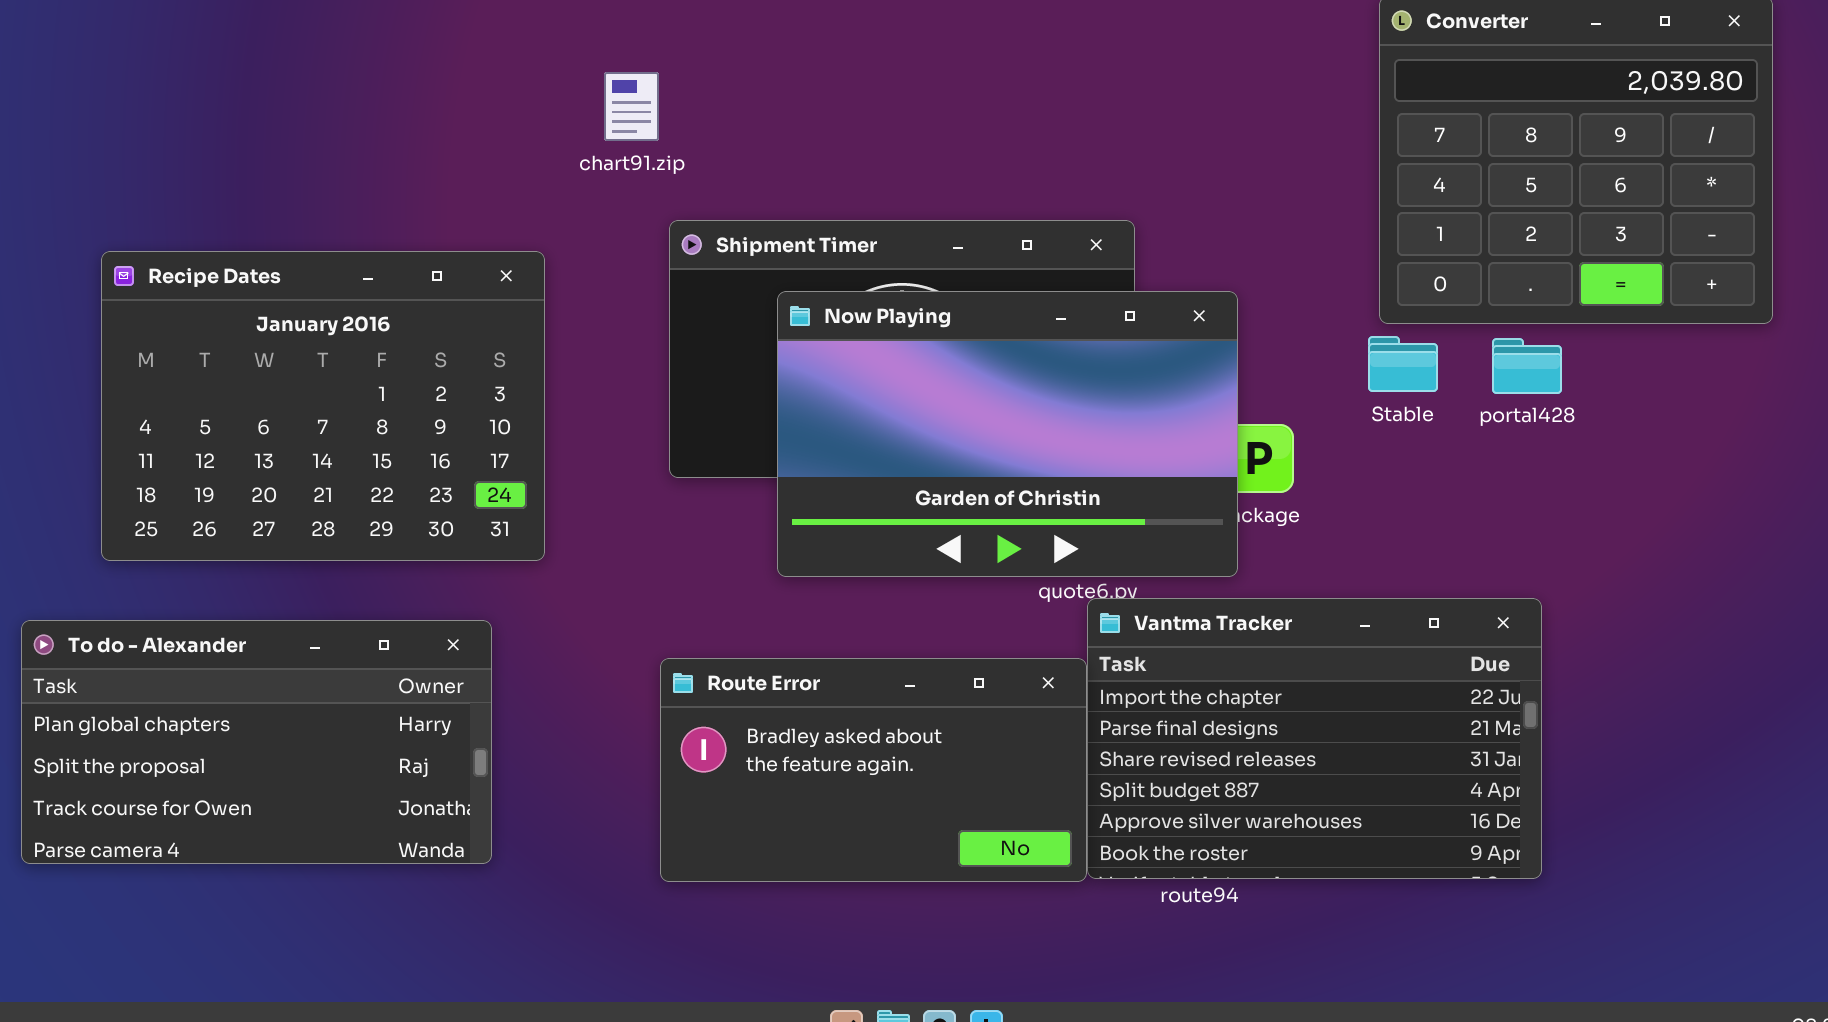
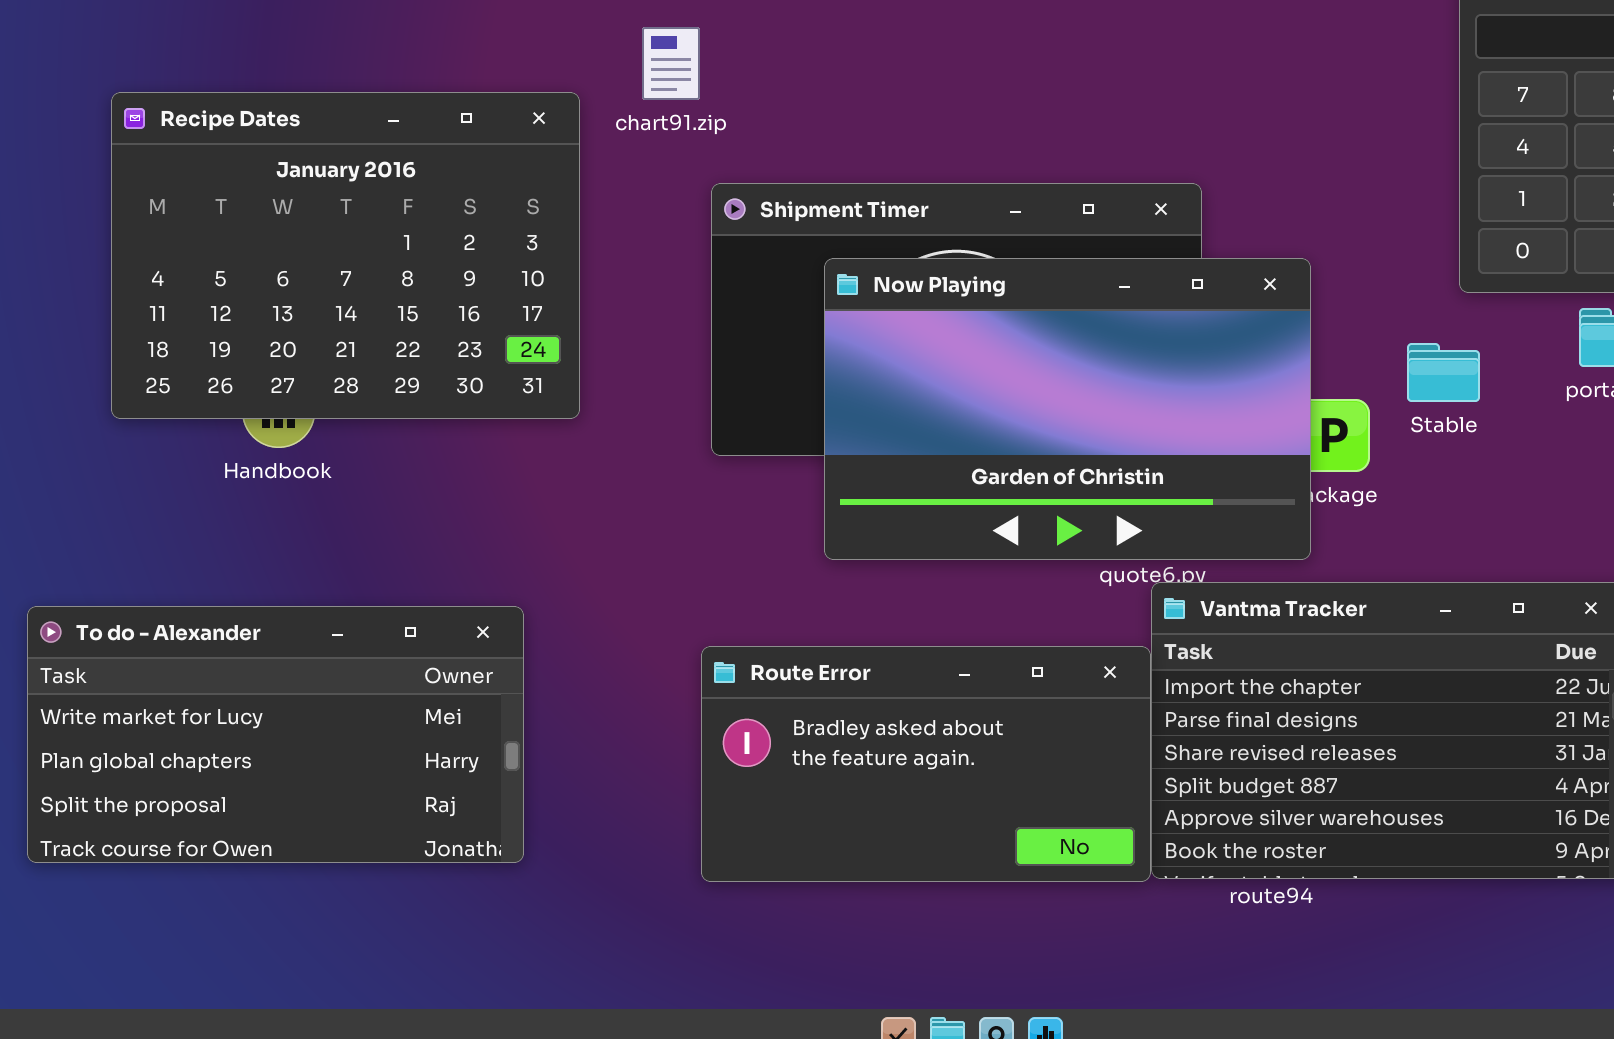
Recipe Dates: [101,251,545,561] -> [111,92,580,419], moved
Stable: [1368,336,1438,392] -> [1407,343,1480,402], moved
To do - Alexander: [21,620,492,864] -> [27,606,524,863], scrolled up 1 row

